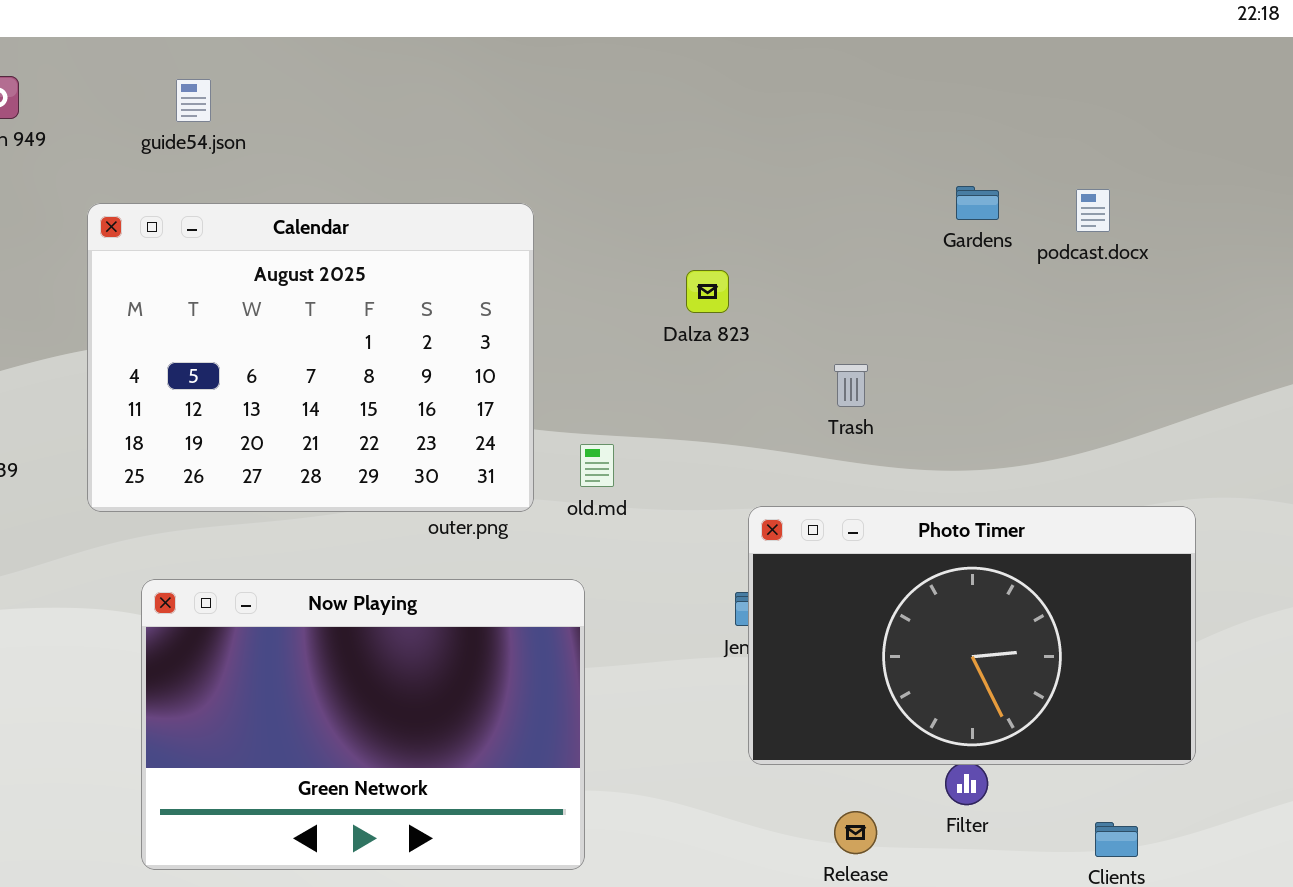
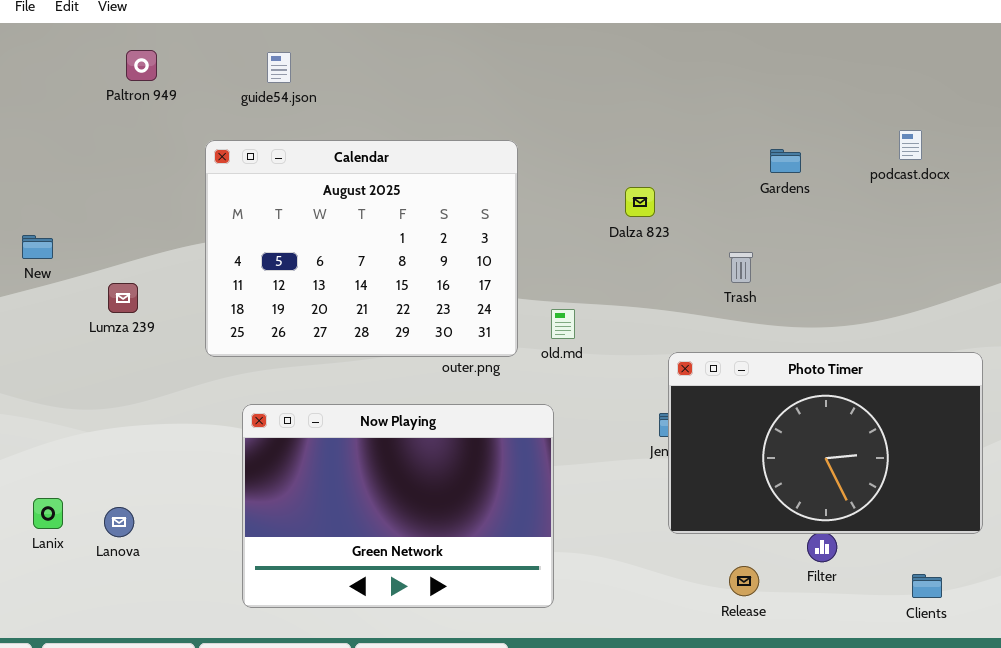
Gardens: [956,186,999,220] -> [770,149,801,173], moved

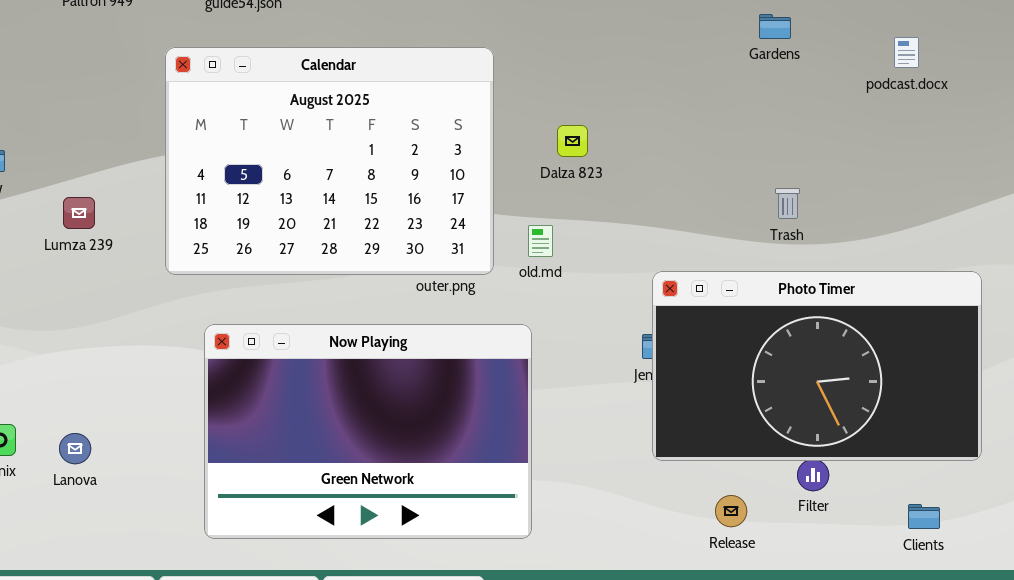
Gardens: [770,149,801,173] -> [759,14,791,39], moved
Dalza 823: [625,187,655,217] -> [557,125,588,157], moved
Trash: [729,252,753,283] -> [775,188,800,219], moved

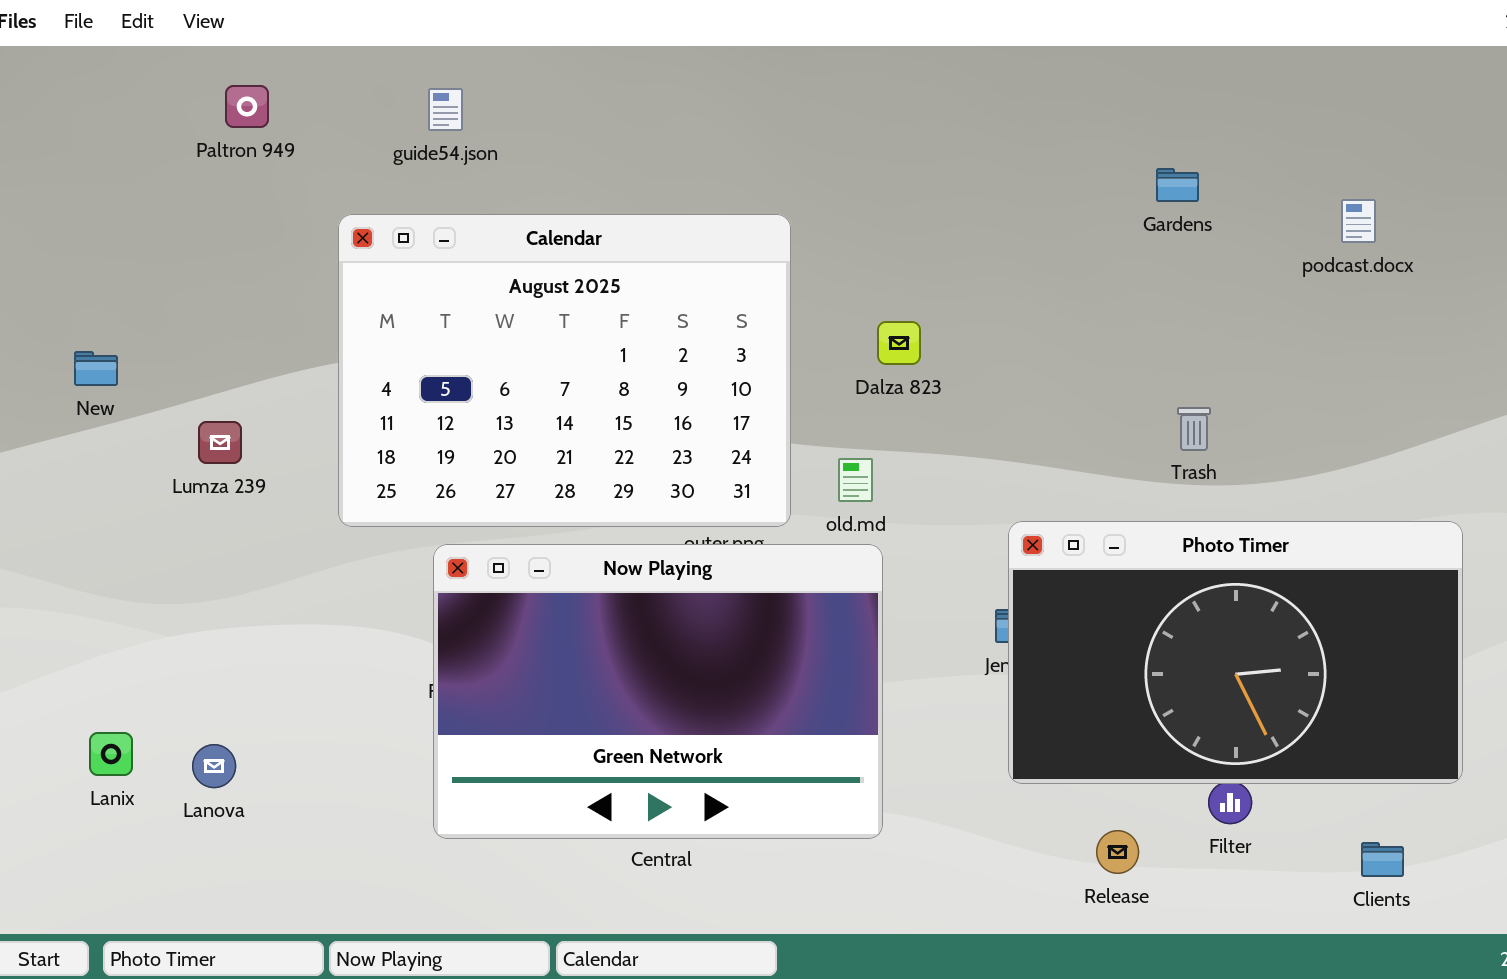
Now Playing: [204,324,532,539] -> [433,544,883,839], moved

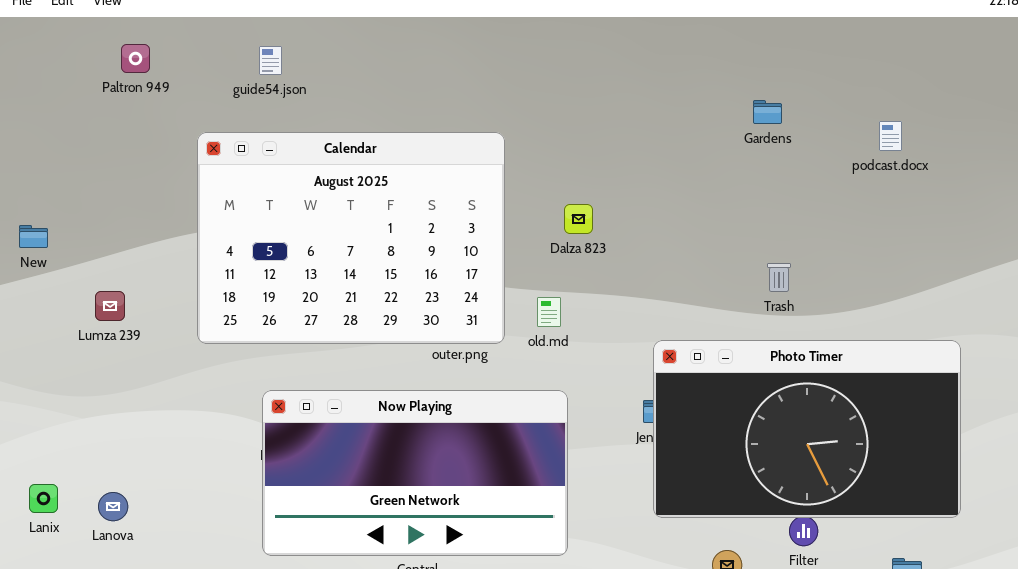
Lumza 239: [198,421,242,464] -> [95,291,125,321], moved
Now Playing: [433,544,883,839] -> [262,390,568,556], resized

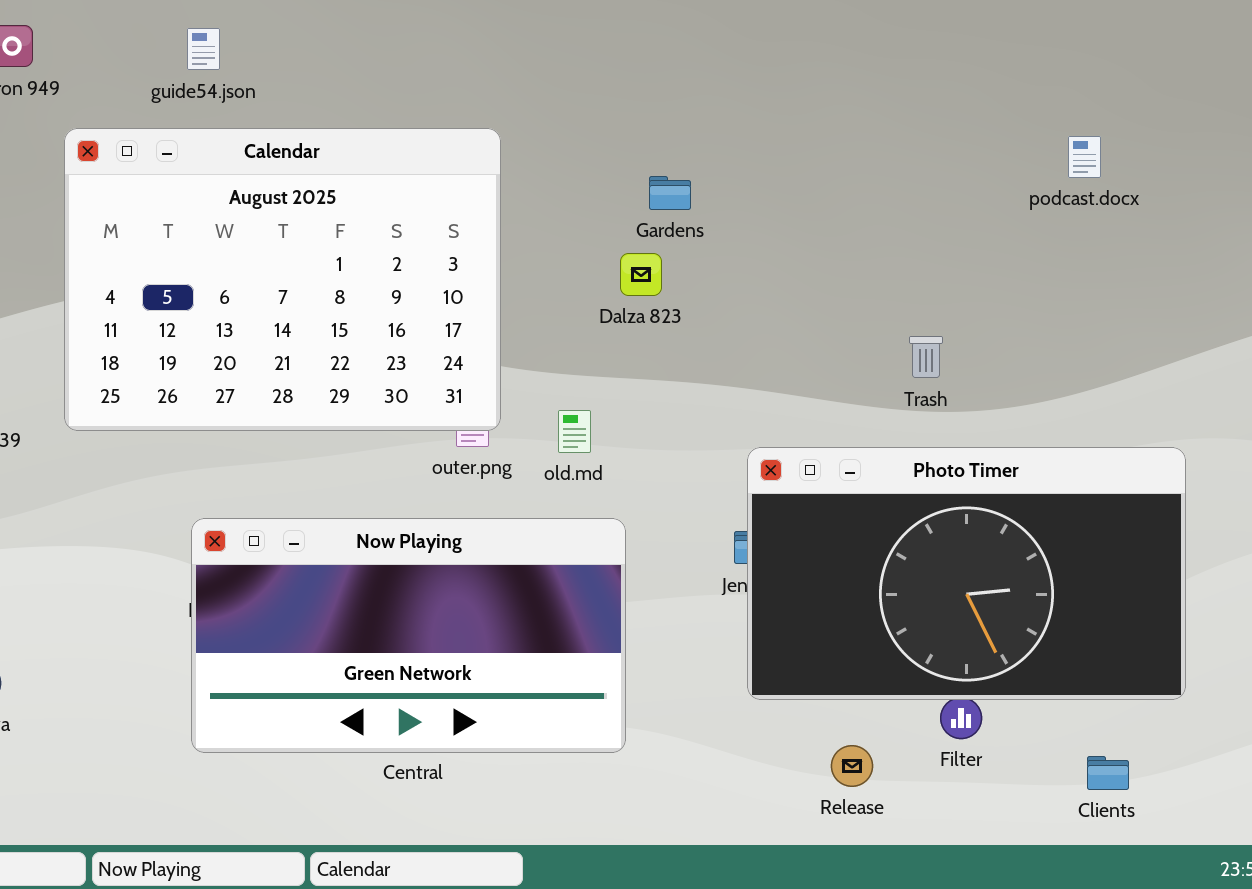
Gardens: [753,100,782,124] -> [649,176,691,210], moved
Calendar: [197,132,505,344] -> [64,128,501,431], moved
old.md: [537,297,561,327] -> [558,410,591,453], moved

